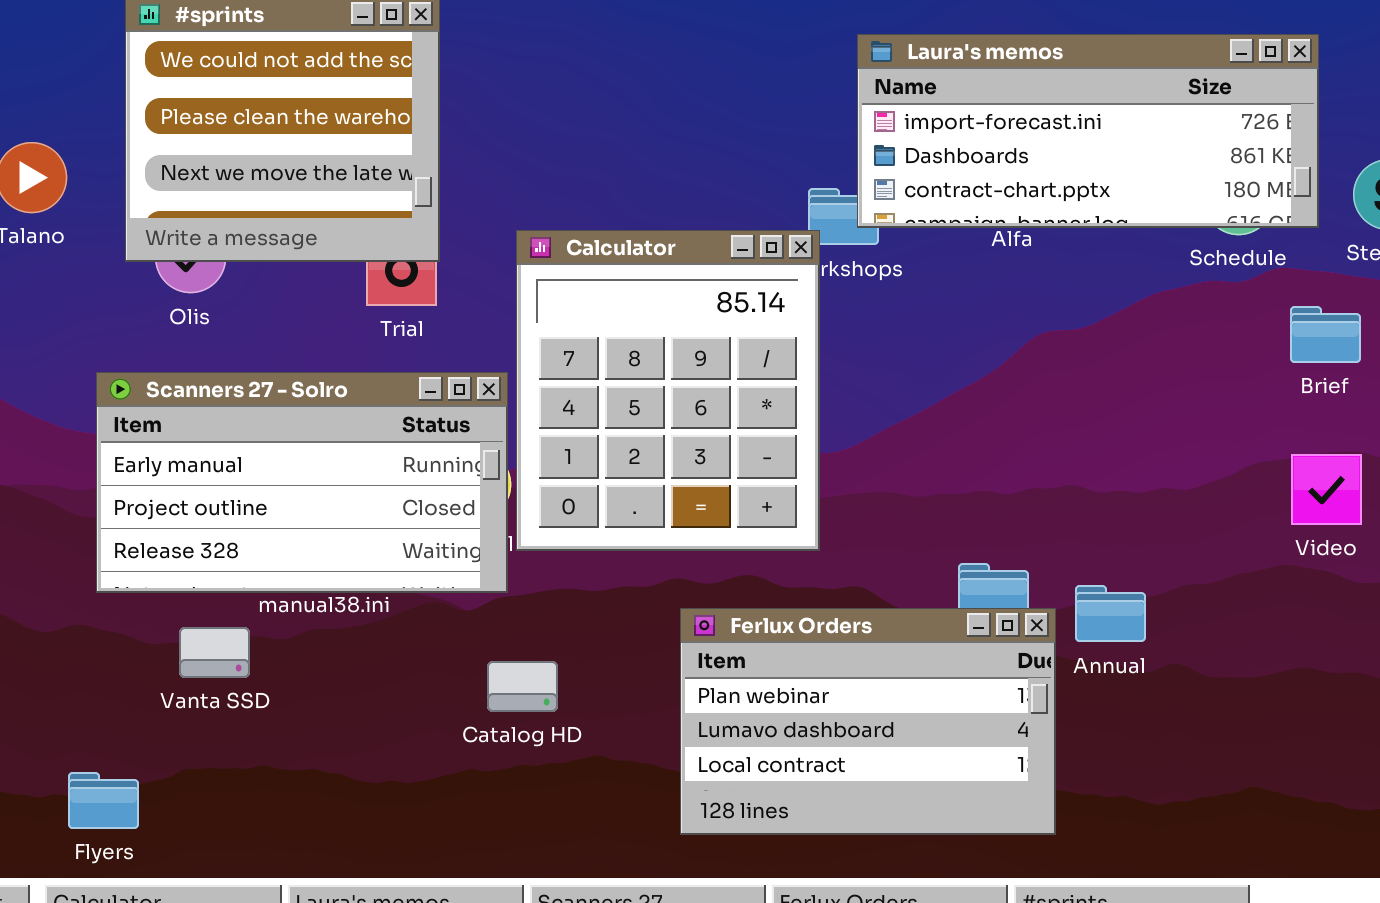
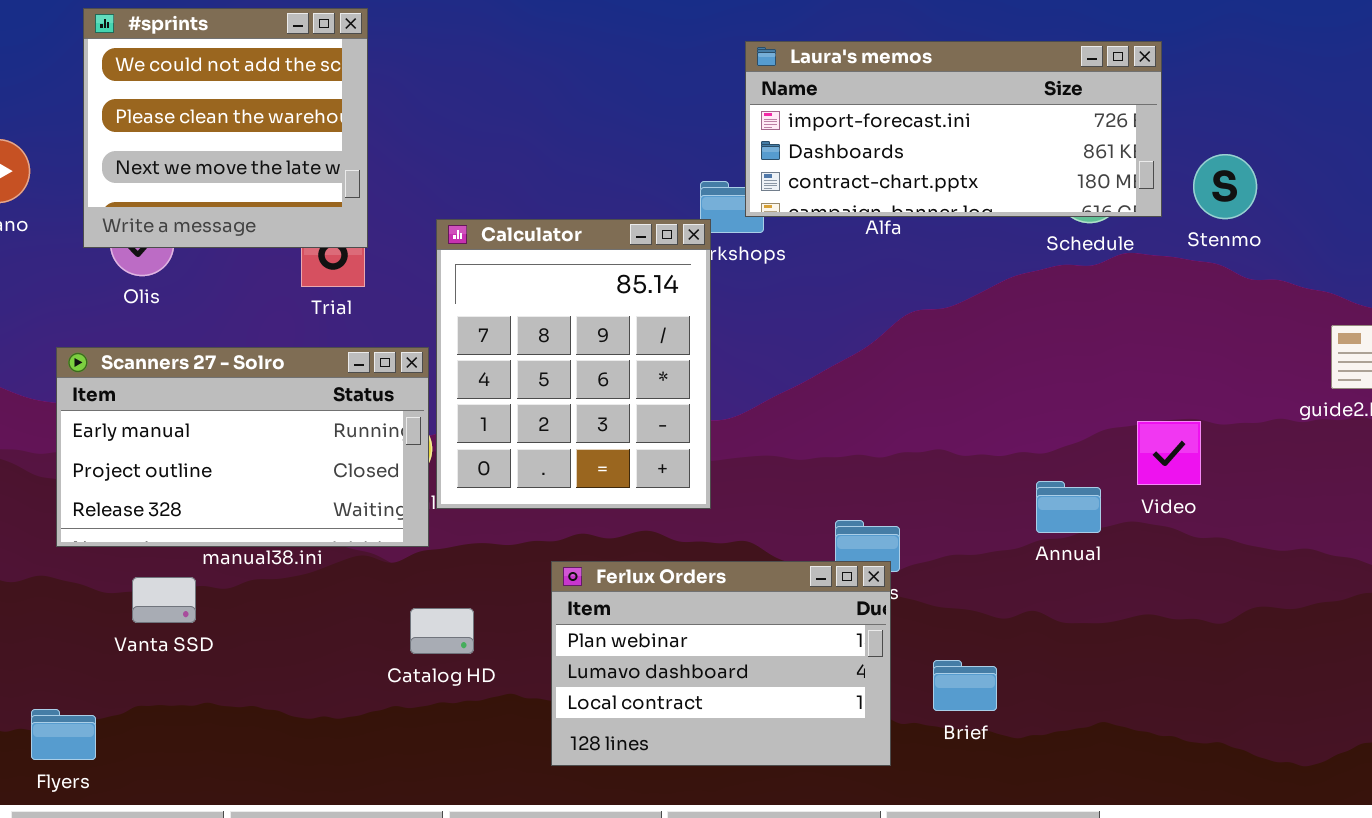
Brief: [1290,306,1361,363] -> [933,660,997,711], moved
Annual: [1075,585,1146,642] -> [1036,481,1101,533], moved
Ferlux Orders: [680,608,1056,835] -> [551,561,891,766], moved

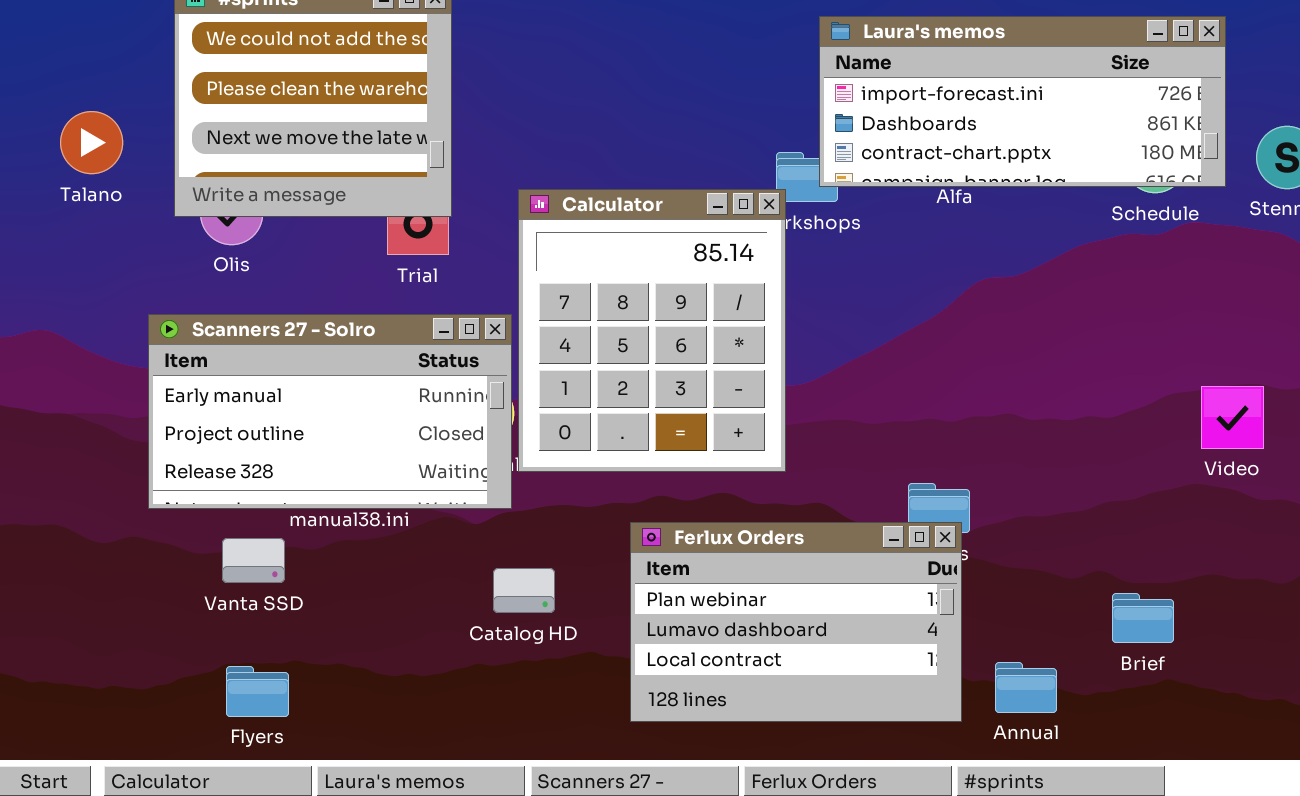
Annual: [1036,481,1101,533] -> [995,662,1057,713], moved
Brief: [933,660,997,711] -> [1112,593,1174,643], moved
Flyers: [31,709,96,760] -> [226,666,289,717], moved

